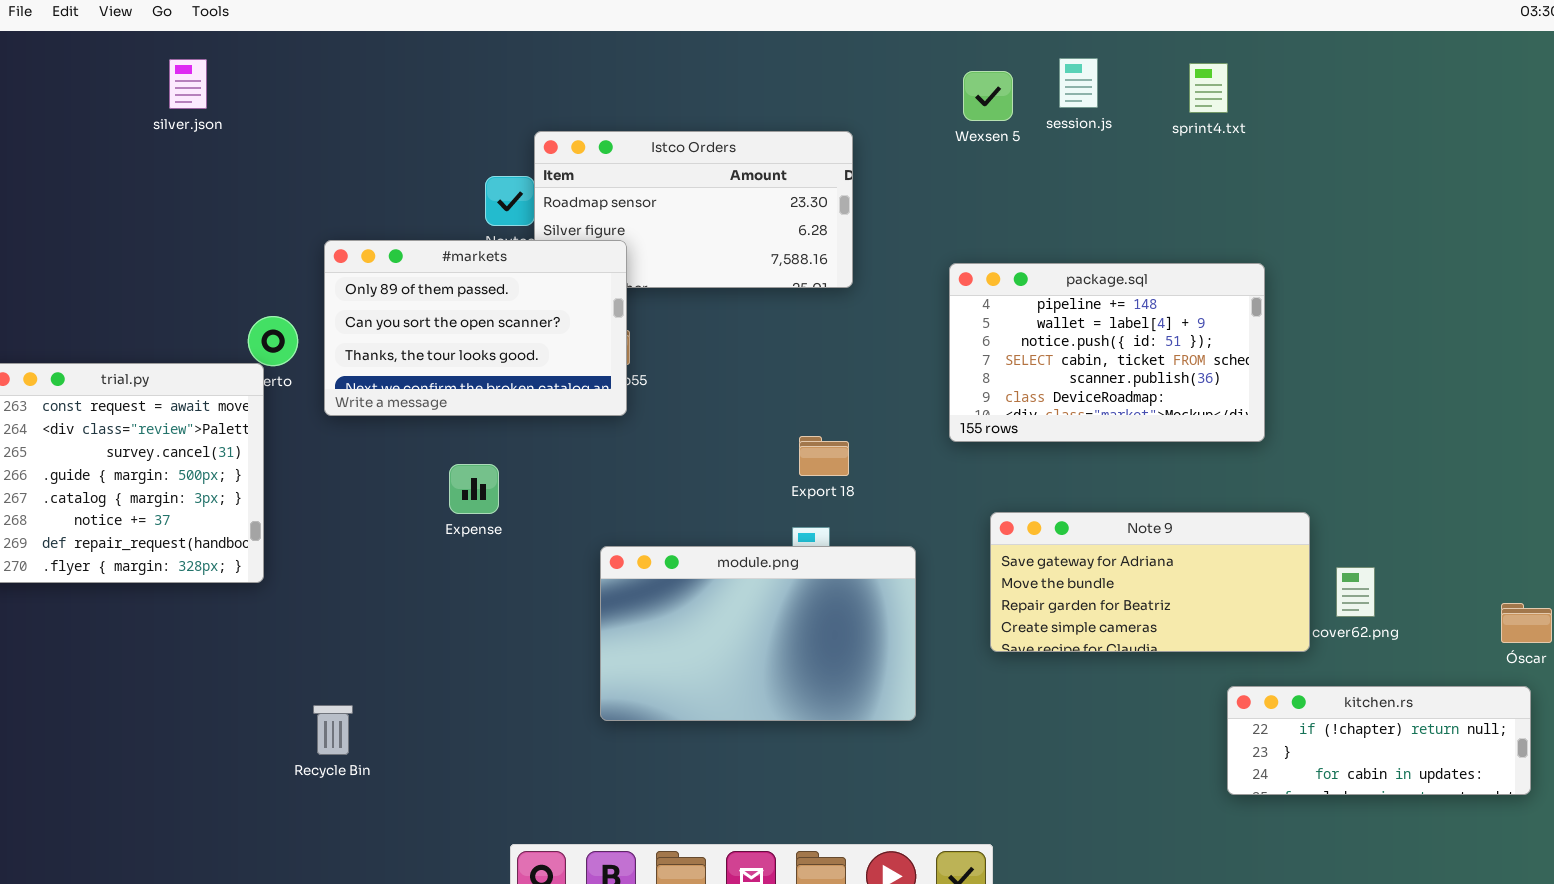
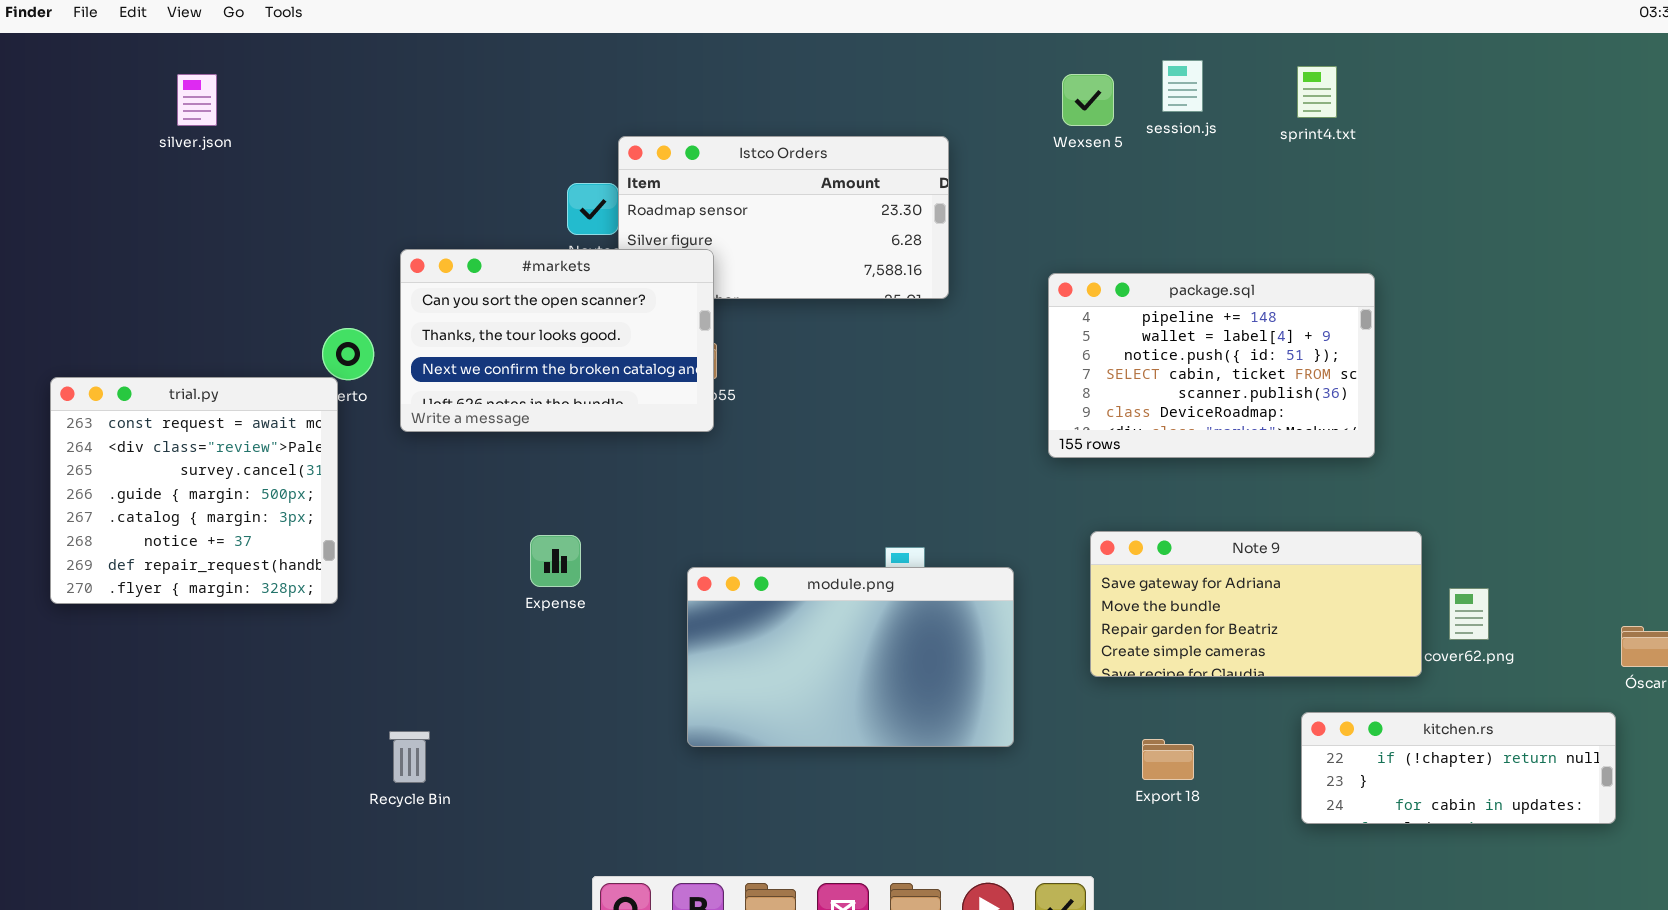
silver.json: [169,59,207,109] -> [177,74,217,126], moved
#markets: [324,240,627,416] -> [400,249,714,432], scrolled down 1 row
Export 18: [799,436,849,476] -> [1142,739,1194,780], moved
Expense: [449,464,499,514] -> [530,535,581,587], moved
kitchen.rs: [1227,686,1531,795] -> [1301,712,1616,824], moved

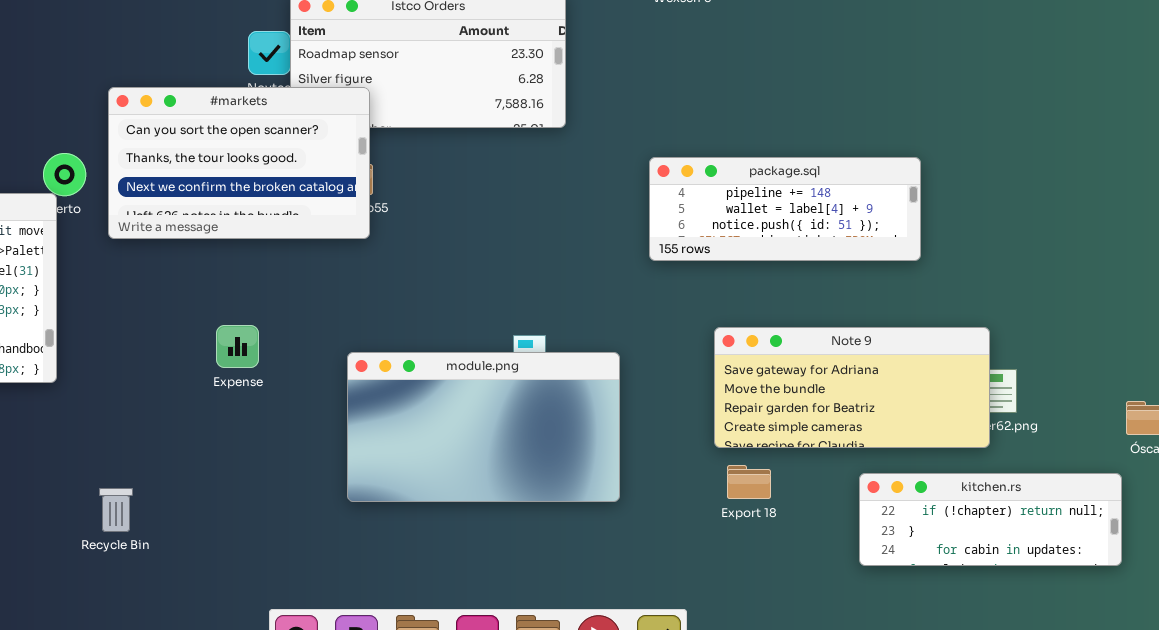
package.sql: [1048,273,1375,458] -> [649,157,921,261], resized
Note 9: [1090,531,1422,677] -> [714,327,990,448], moved
Export 18: [1142,739,1194,780] -> [727,465,771,499], moved

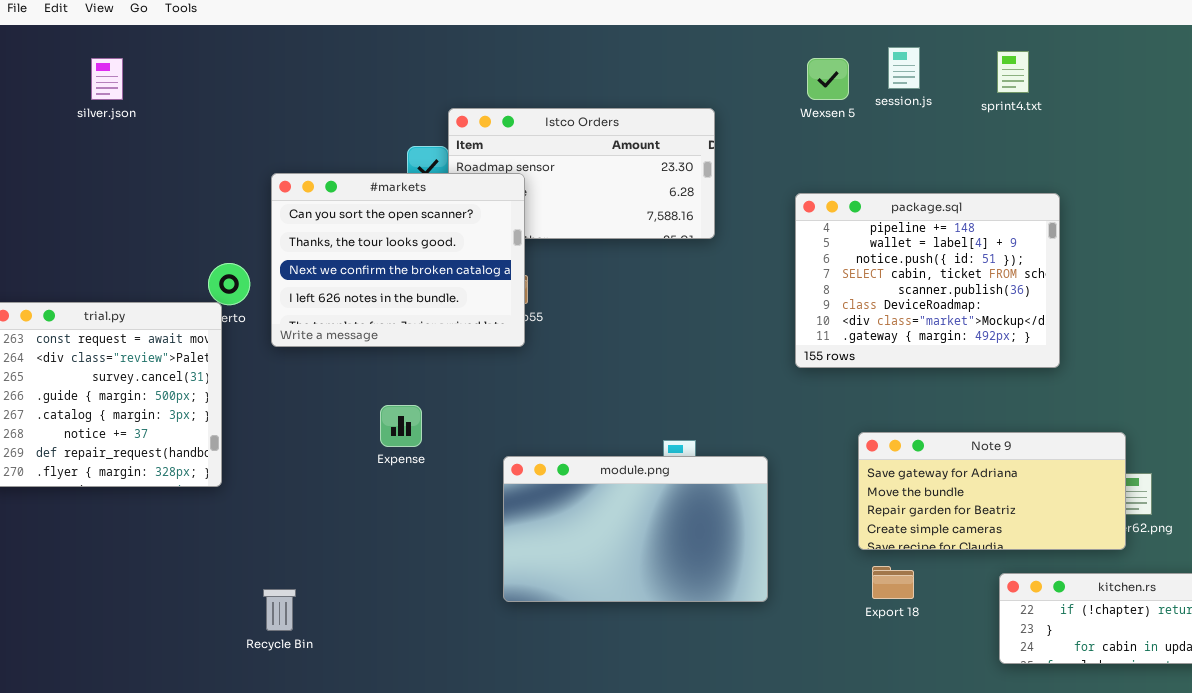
#markets: [108,87,370,239] -> [271,173,525,347], resized
package.sql: [649,157,921,261] -> [795,193,1060,368], resized
Expense: [216,325,259,368] -> [380,405,422,447], moved

